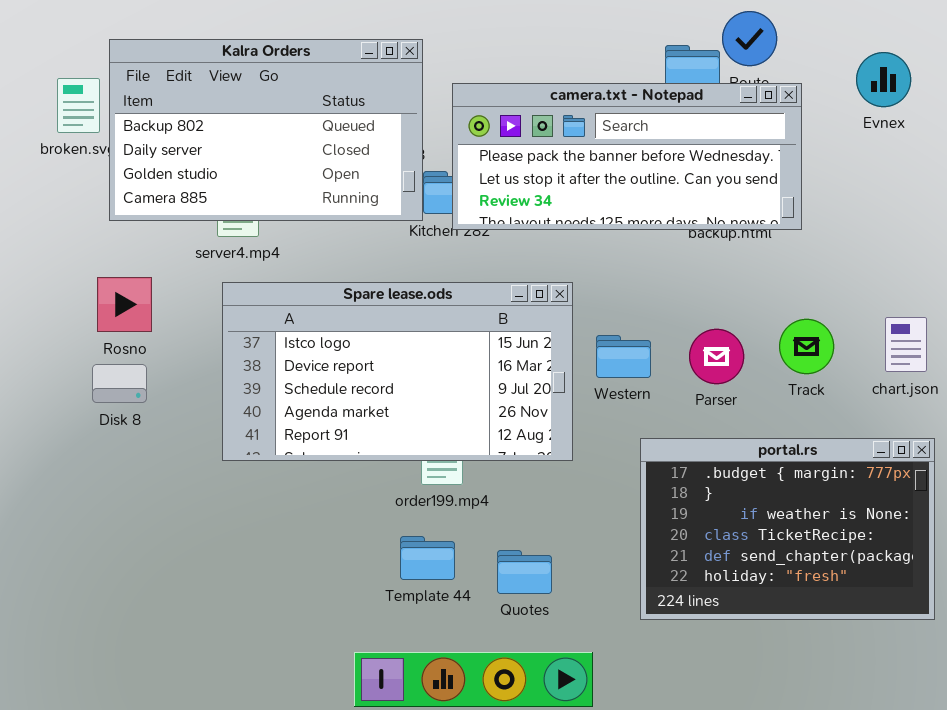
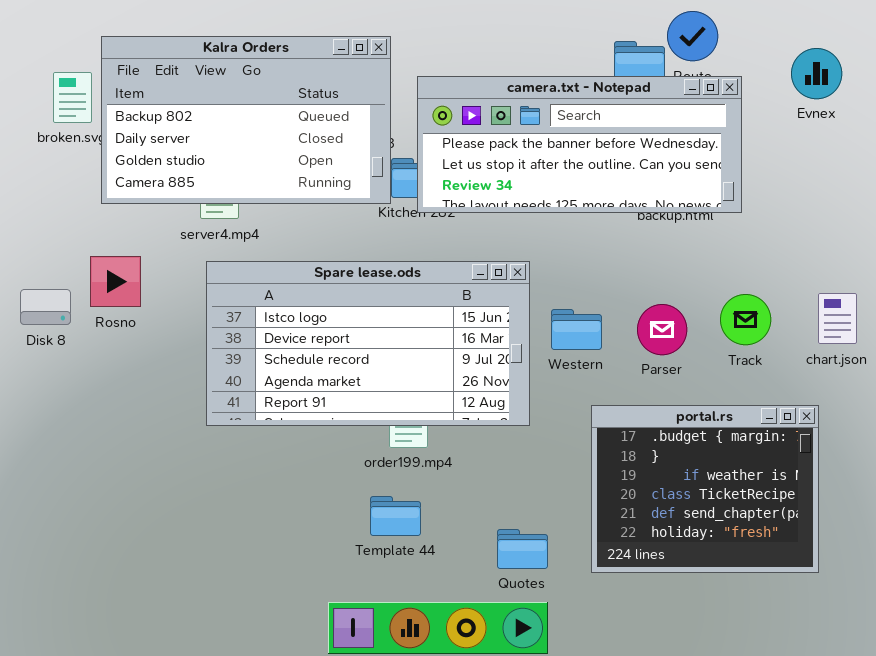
Disk 8: [92,364,147,403] -> [20,289,71,325], moved
portal.rs: [640,438,935,620] -> [591,405,819,573], resized
Quotes: [497,550,552,594] -> [497,529,548,569], moved

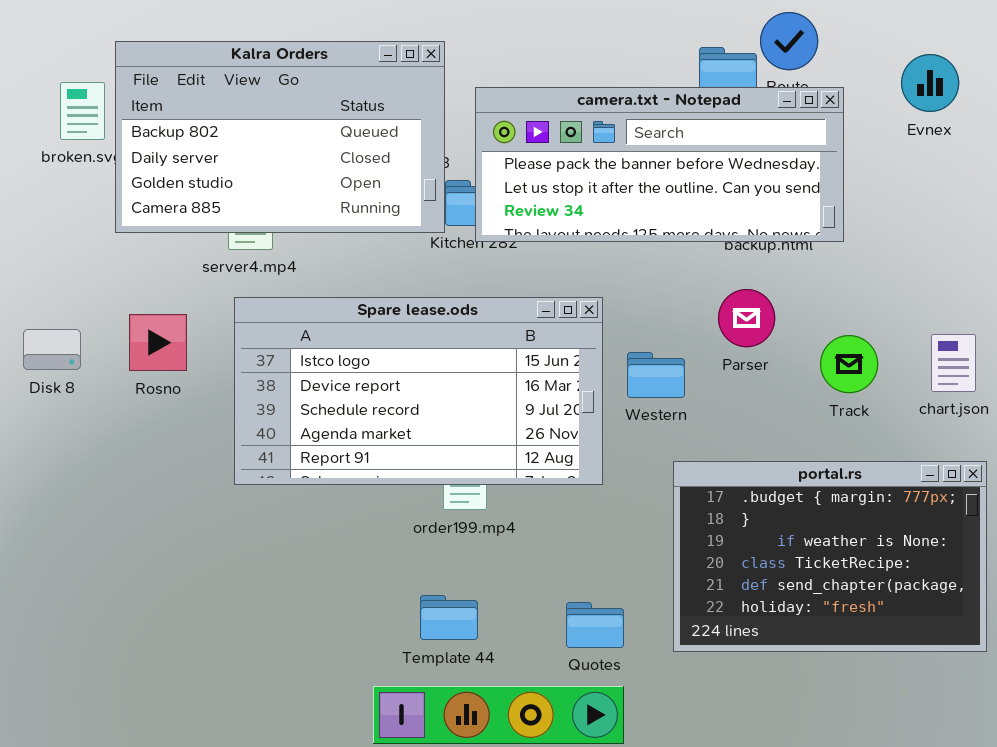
Rosno: [90,256,141,307] -> [129,314,187,371], moved
Parser: [637,304,687,355] -> [718,289,775,347], moved
portal.rs: [591,405,819,573] -> [673,461,987,652], resized
Template 44: [370,496,421,536] -> [420,595,478,640], moved

